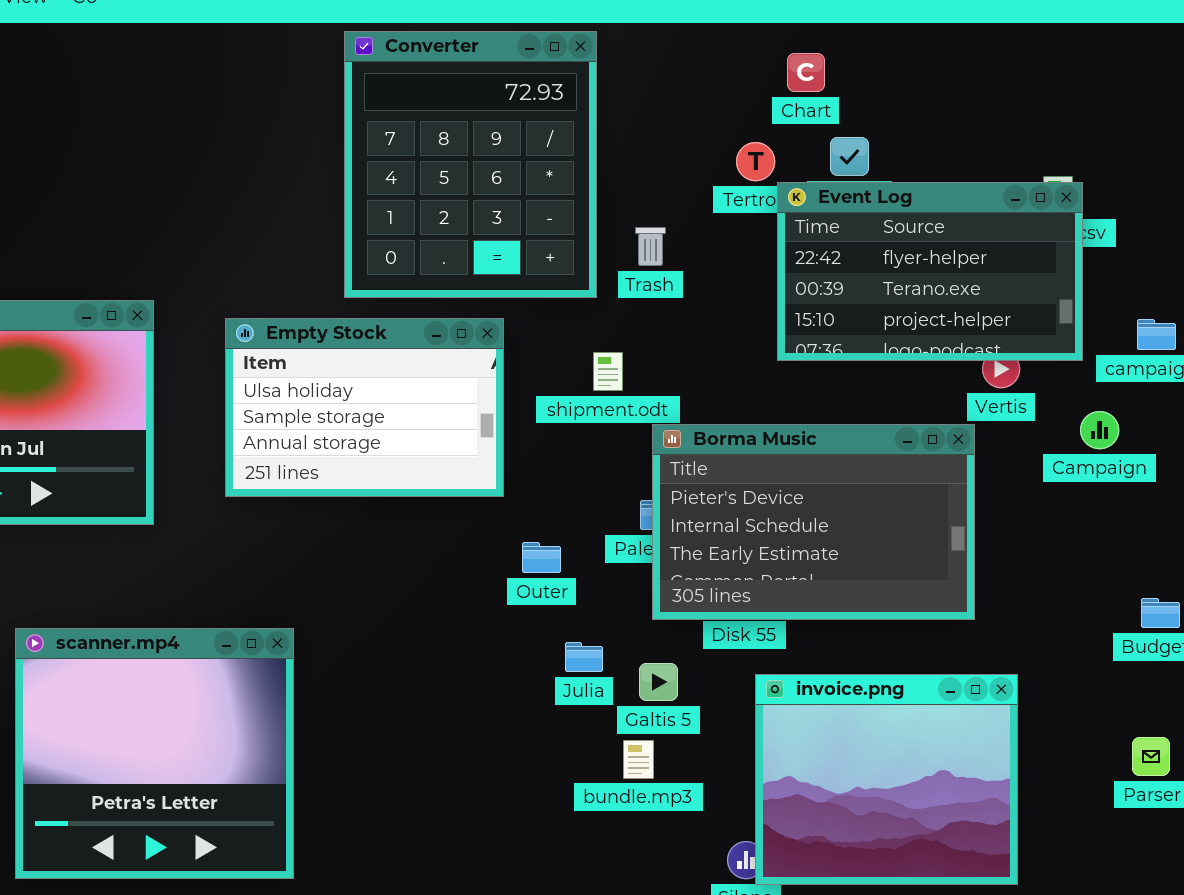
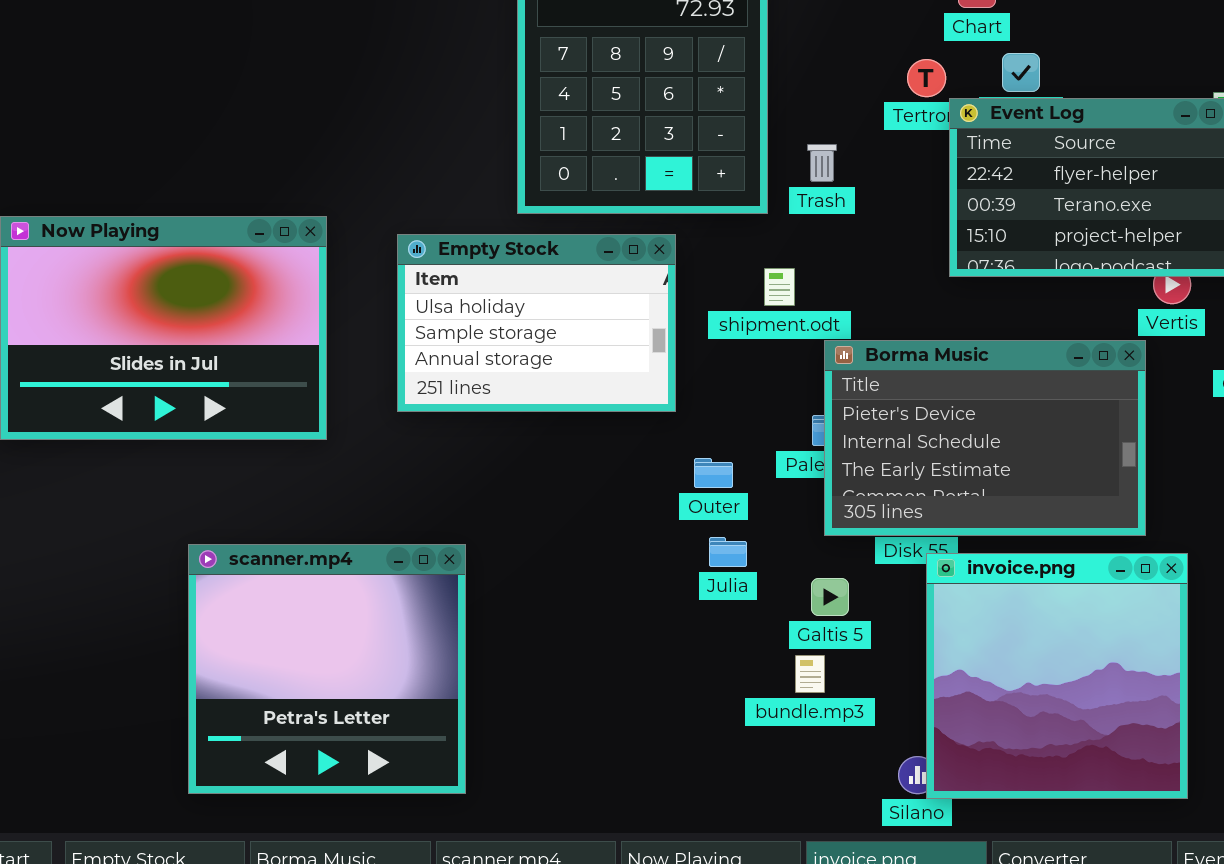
Julia: [565,642,603,672] -> [709,537,747,567], moved
invoice.png: [755,674,1018,885] -> [926,553,1188,799], resized

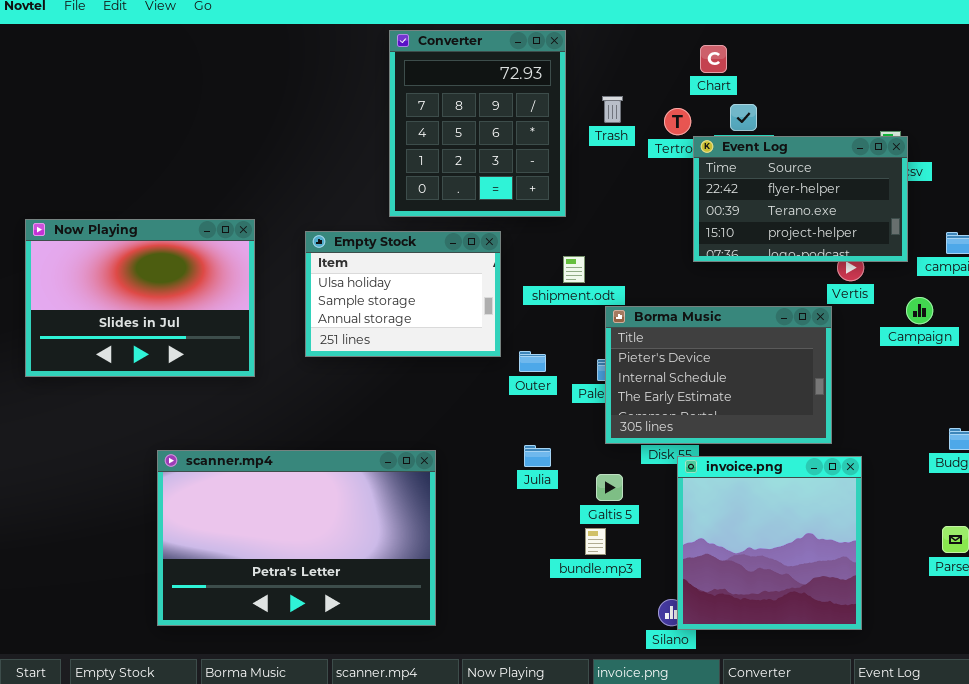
Trash: [807,144,837,182] -> [602,96,623,123], moved
Outer: [694,458,733,488] -> [519,351,546,372], moved
scanner.mp4: [188,544,466,794] -> [157,450,436,626], resized

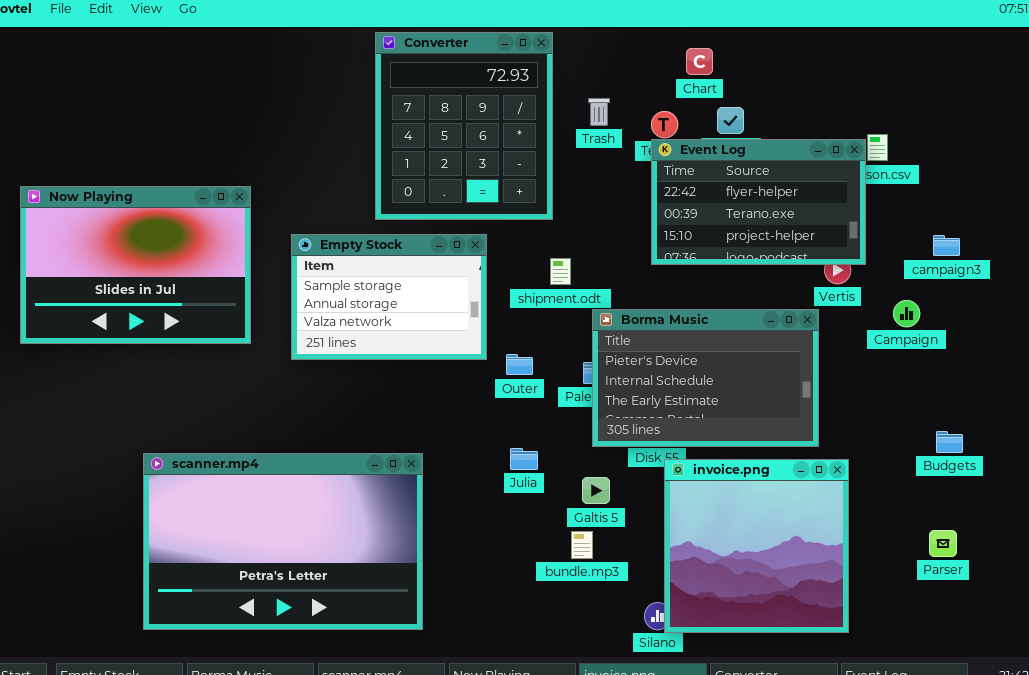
Event Log: [693,136,908,262] -> [651,139,866,265], moved
Now Playing: [25,219,255,377] -> [20,186,251,344], moved
Empty Stock: [305,231,501,357] -> [291,234,487,360], scrolled down 1 row

